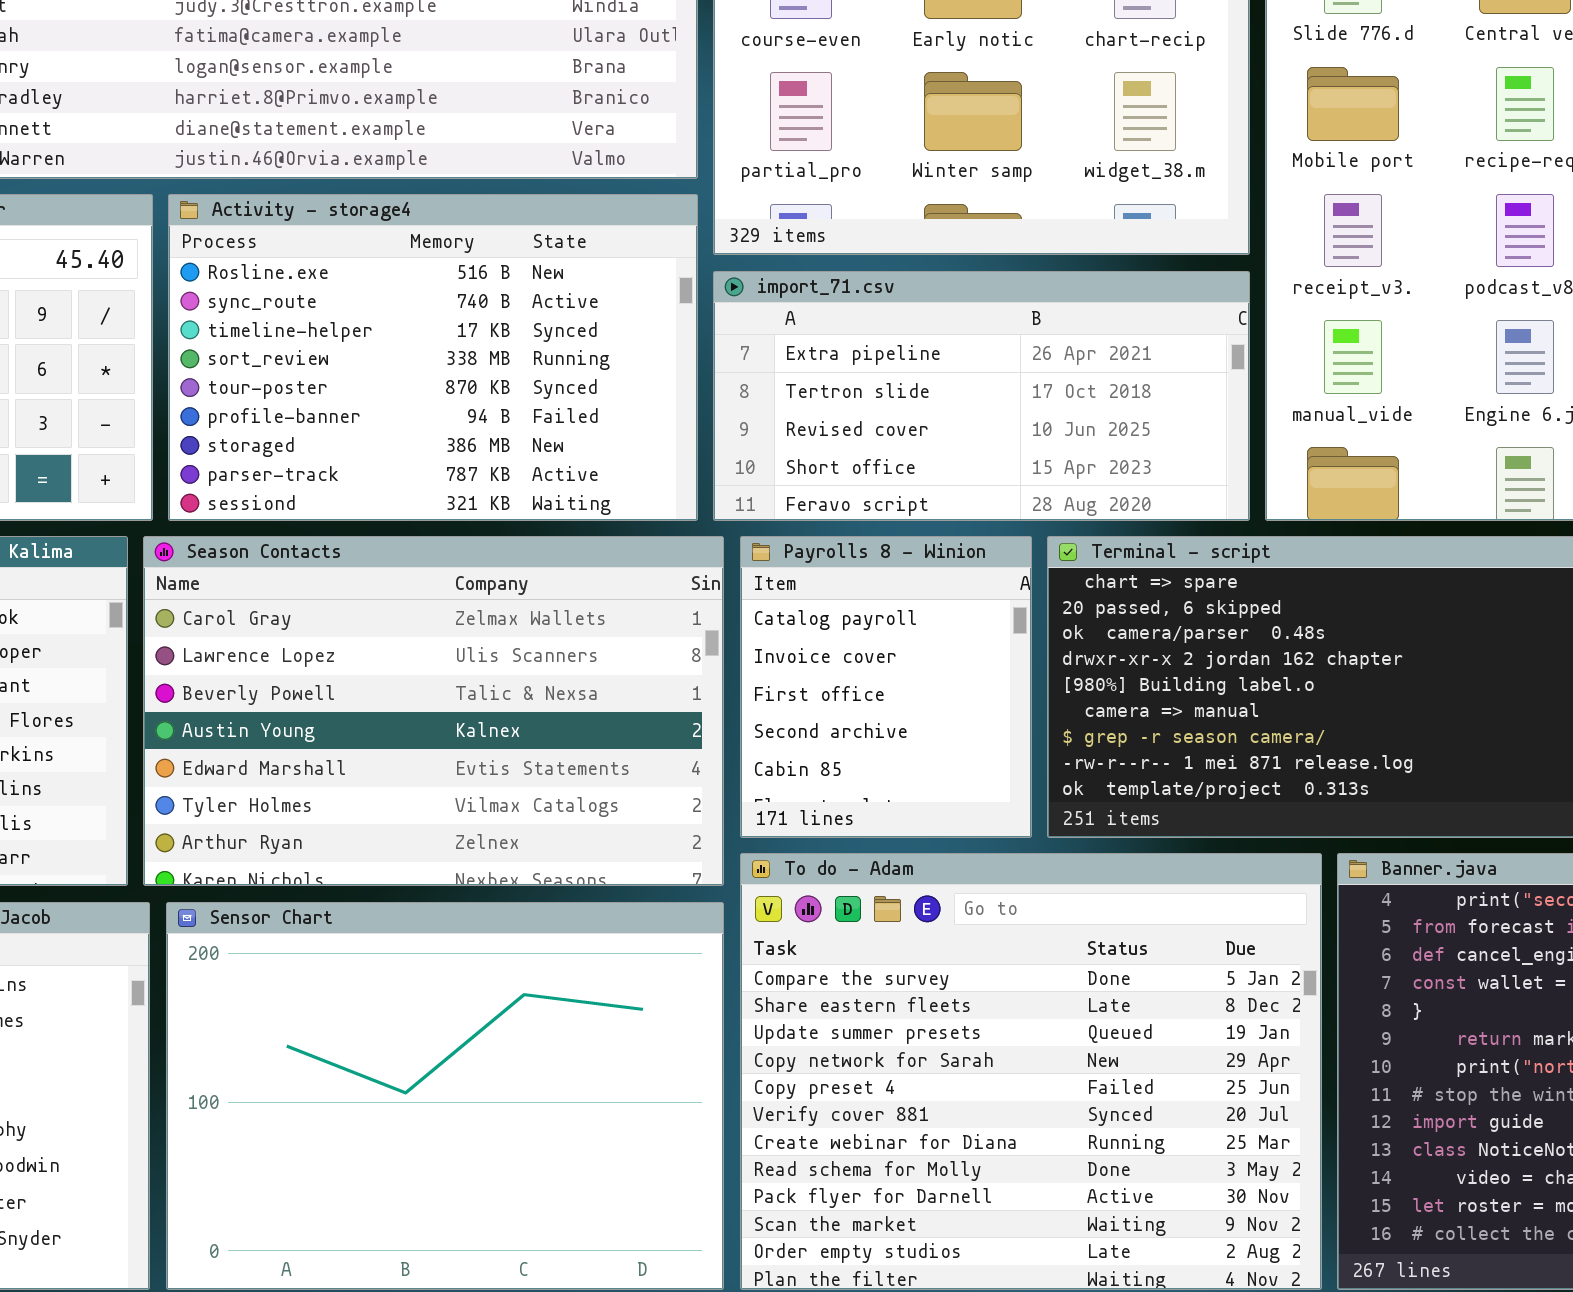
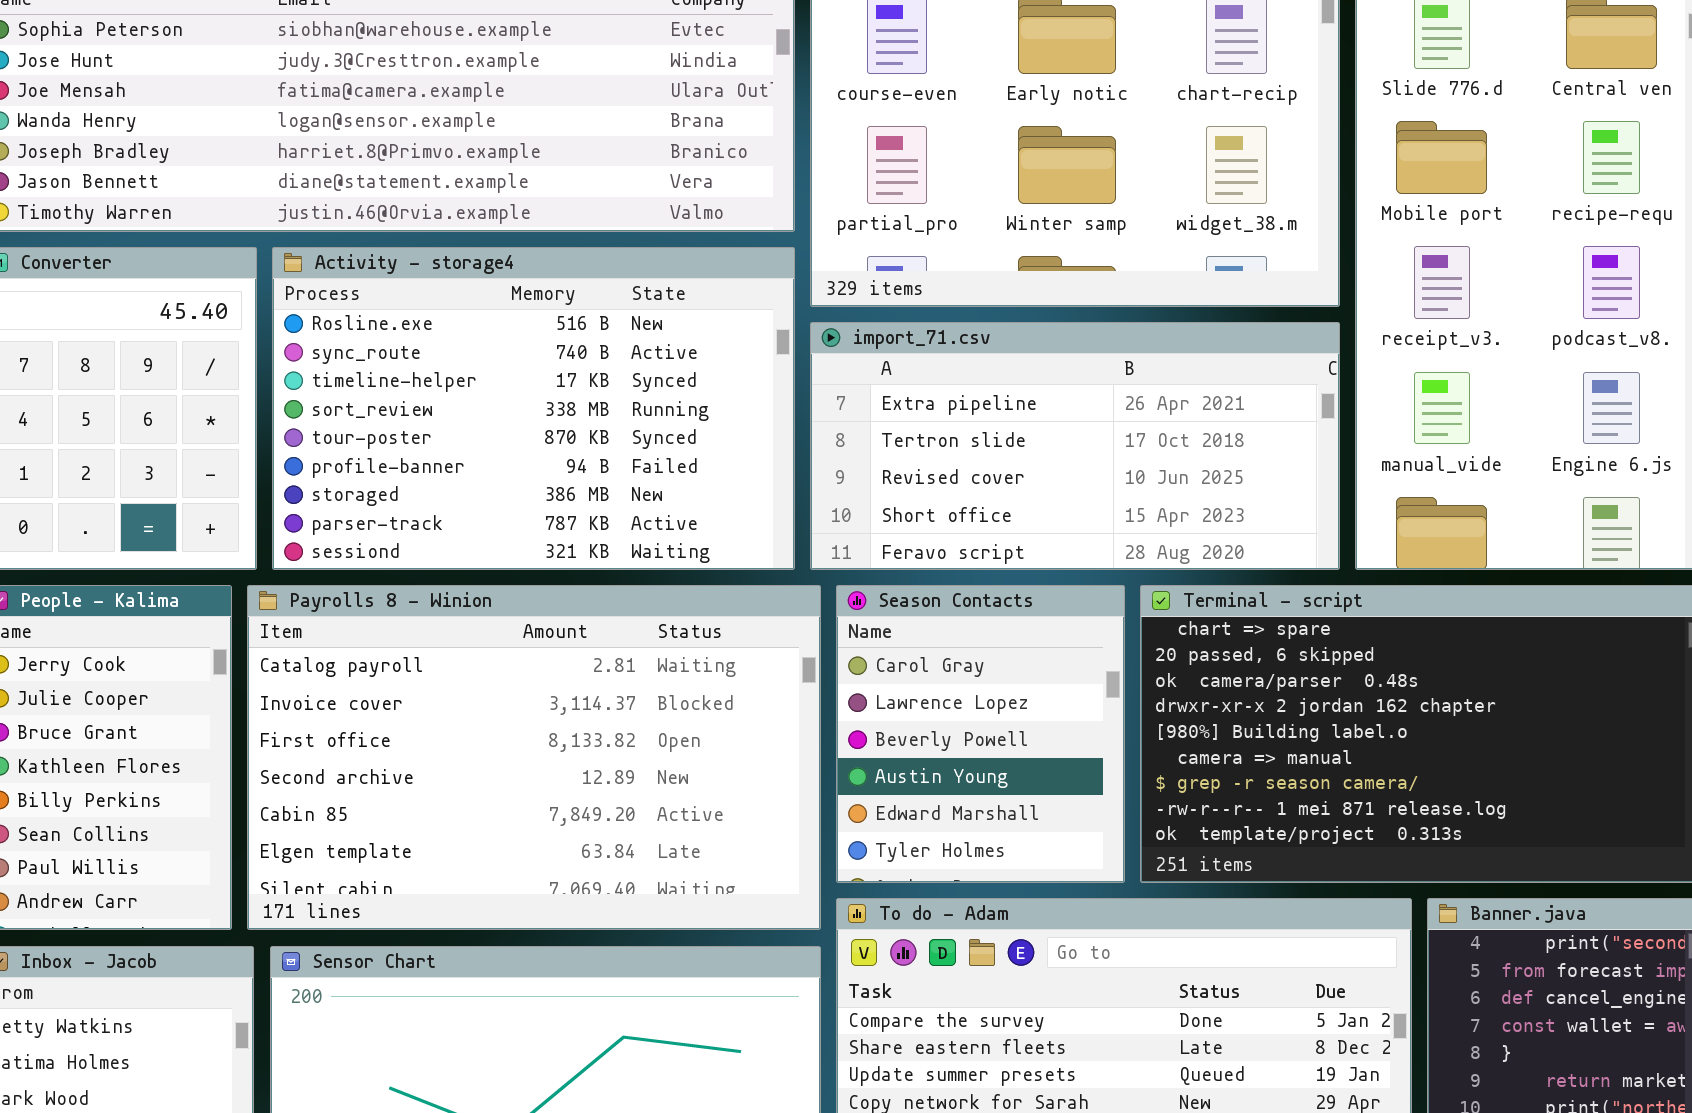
Season Contacts: [143,536,724,886] -> [836,585,1125,883], moved, resized
Payrolls 8 - Winion: [740,536,1032,838] -> [247,585,821,930], moved, resized

